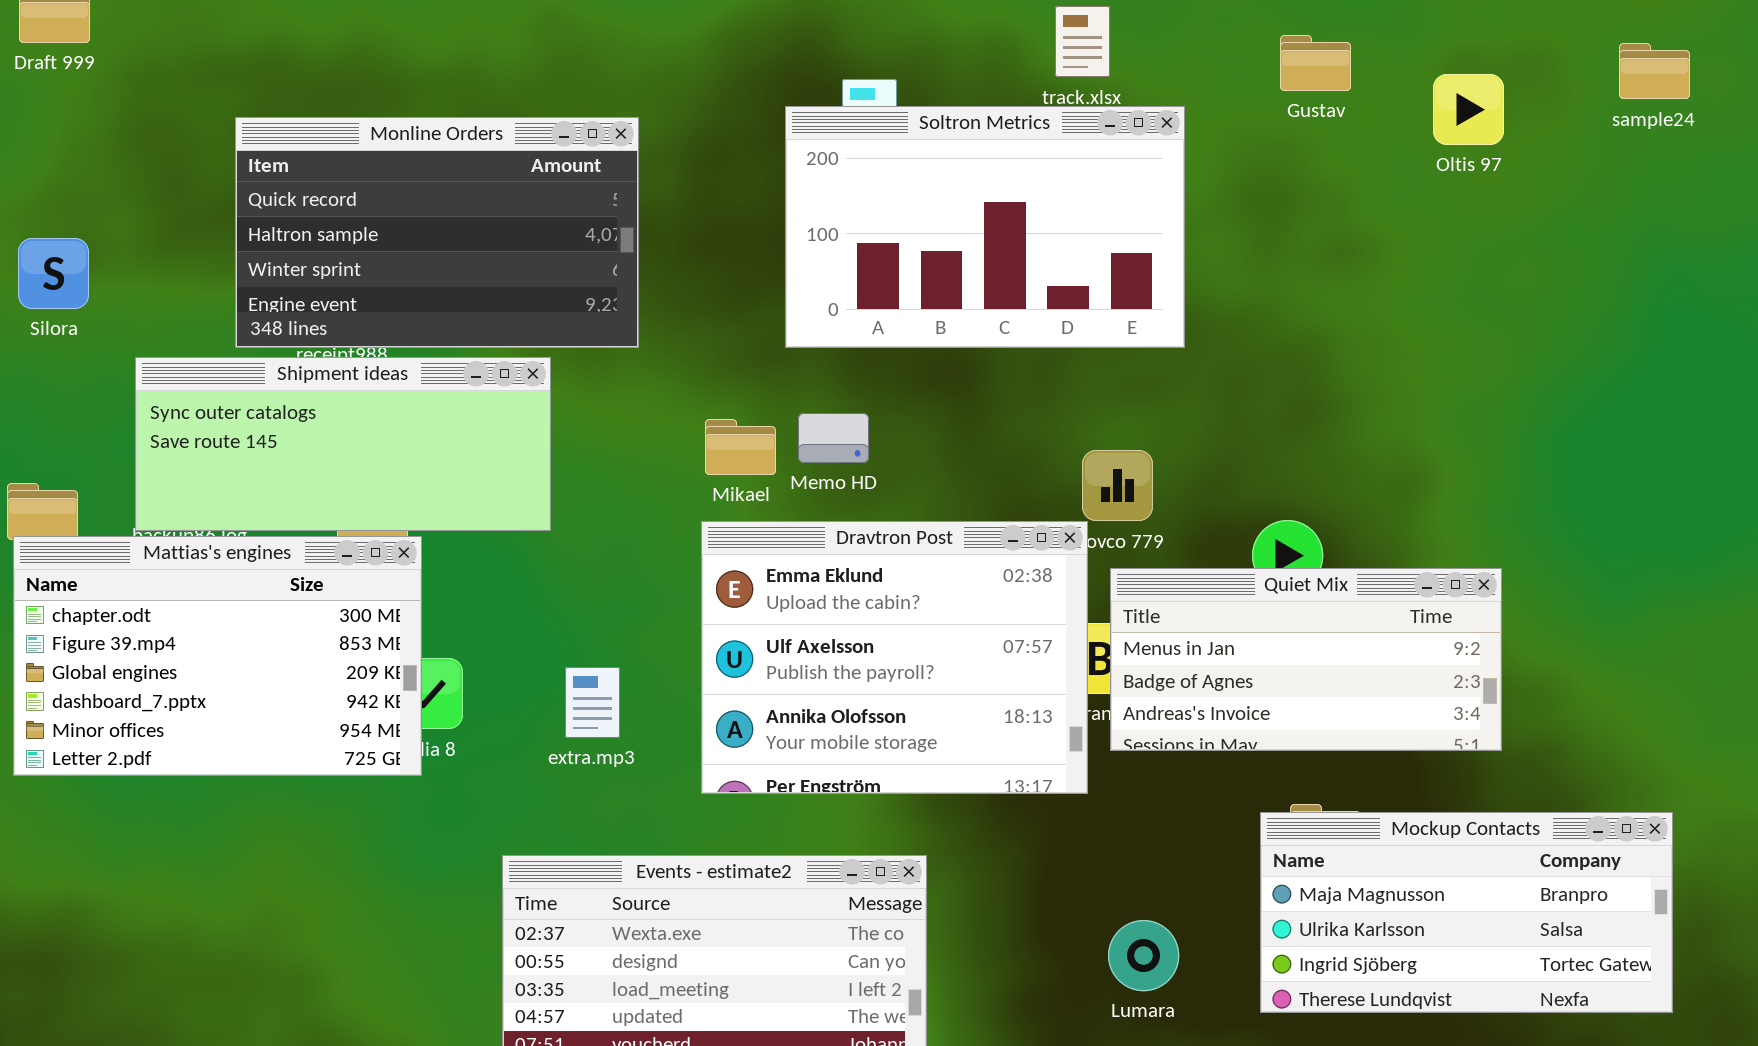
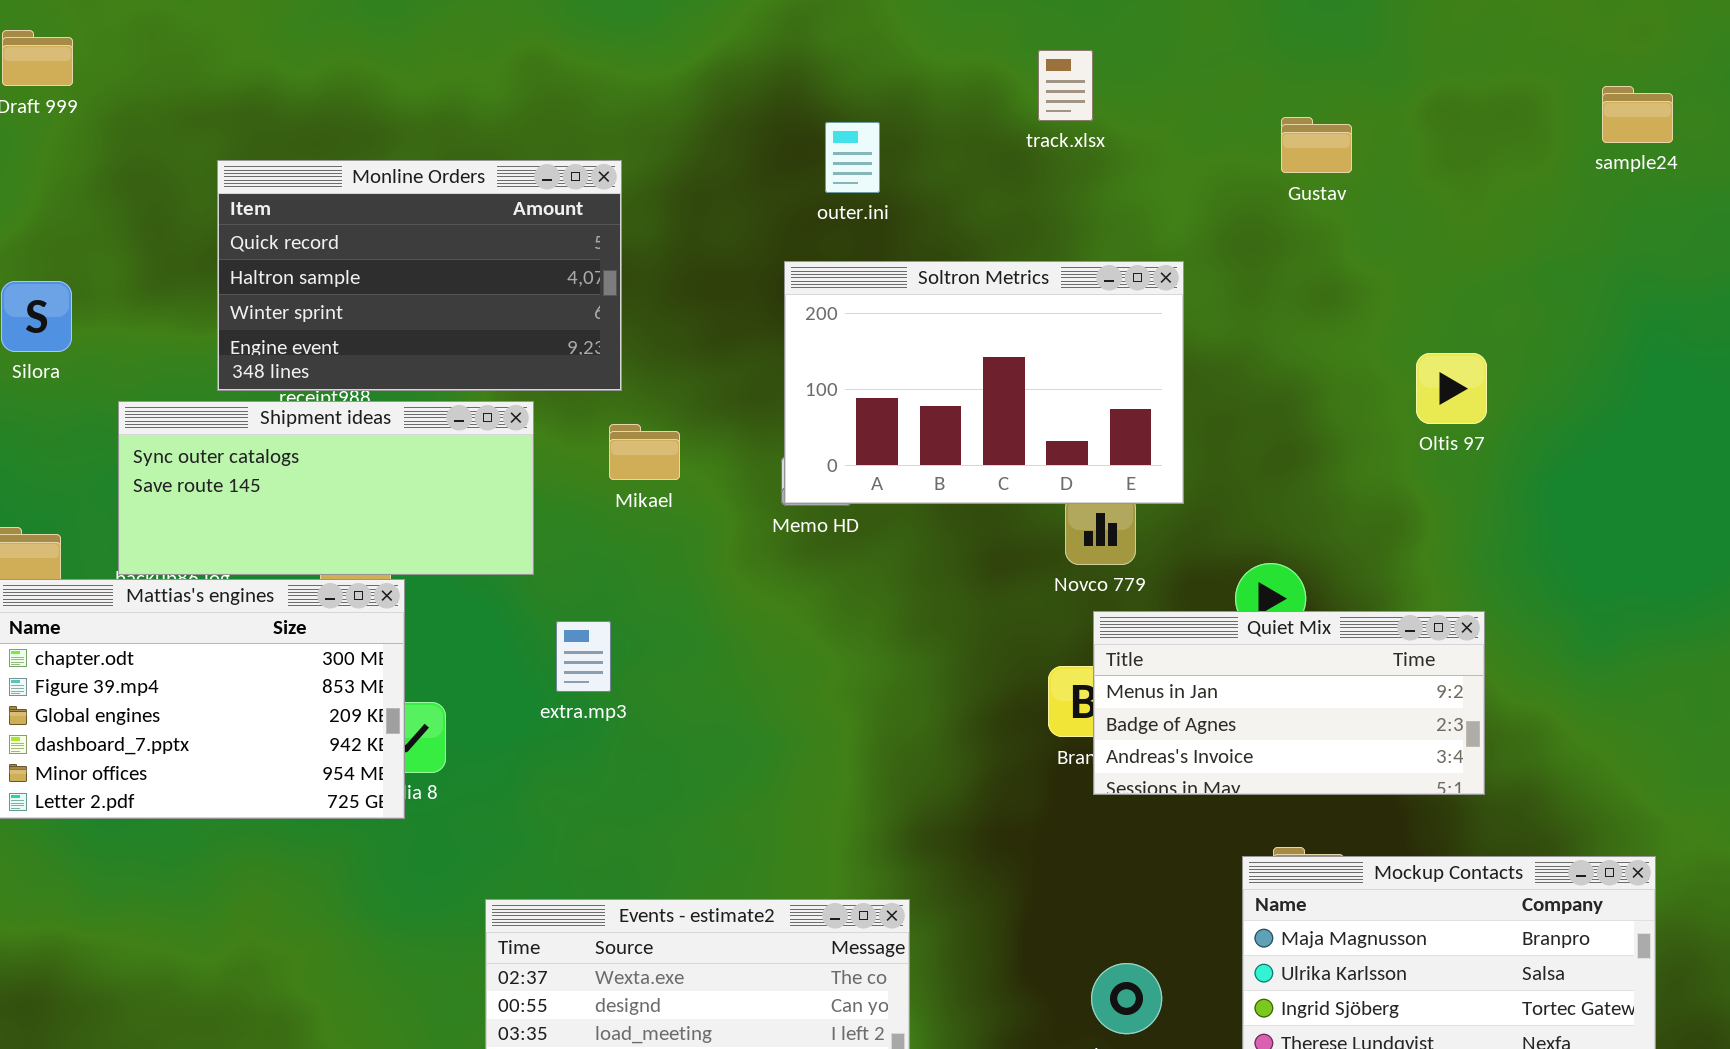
Gustav: [1280,35,1351,91] -> [1281,117,1352,173], moved
Oltis 97: [1433,74,1504,145] -> [1416,353,1487,424], moved
Soltron Metrics: [785,106,1185,348] -> [784,261,1184,504], moved
Mikael: [705,419,776,475] -> [609,424,680,480], moved
Dravtron Post: [701,521,1088,794] -> none, closed
extra.mp3: [565,667,620,738] -> [556,621,611,692], moved

